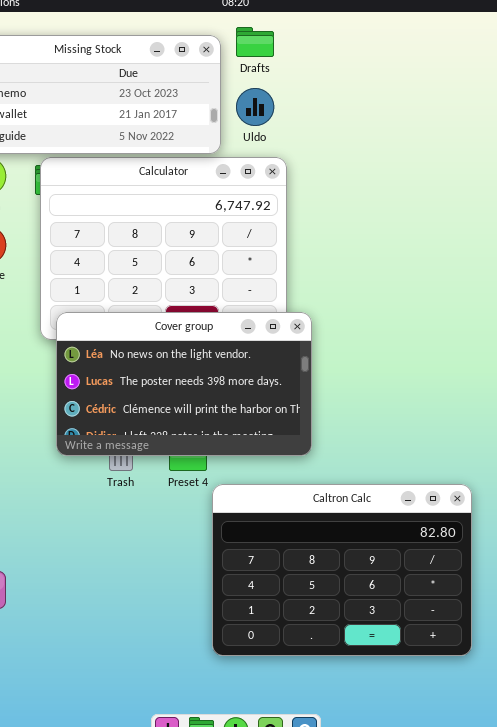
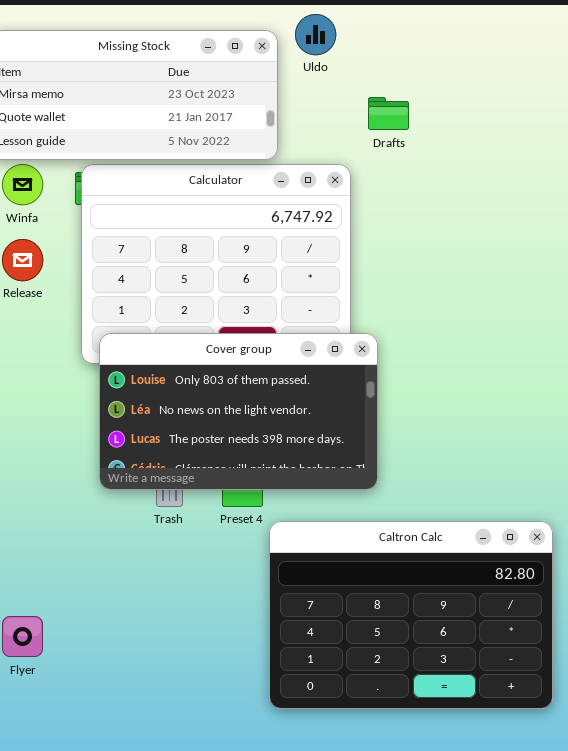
Drafts: [236,27,274,57] -> [368,97,409,130], moved
Uldo: [236,88,274,126] -> [295,14,336,55], moved
Cover group: [56,312,312,456] -> [99,333,378,490], scrolled up 1 row

